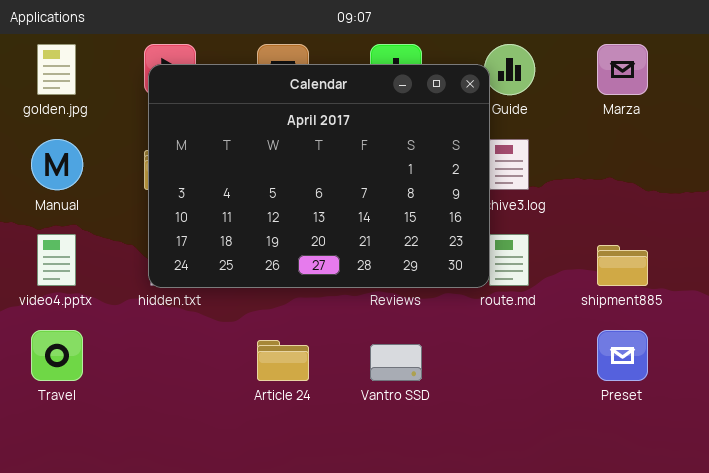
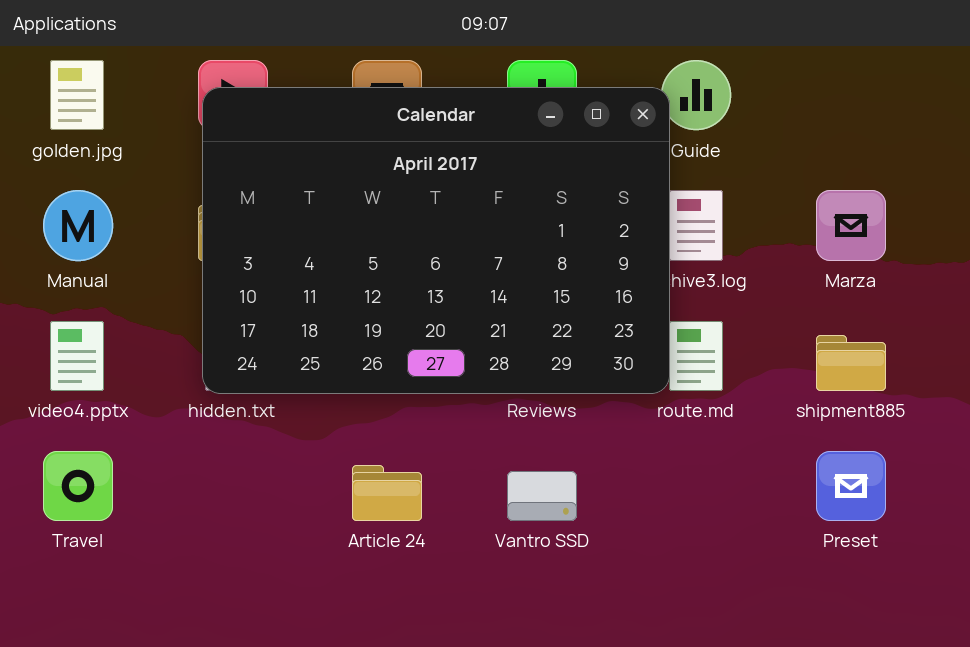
Marza: [597,44,648,95] -> [816,190,886,261], moved

